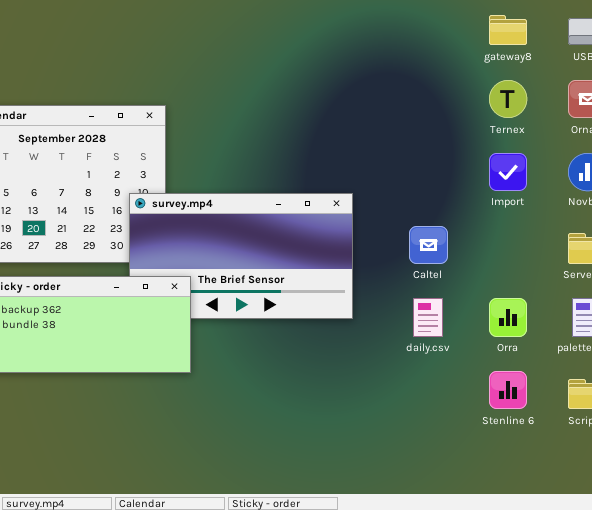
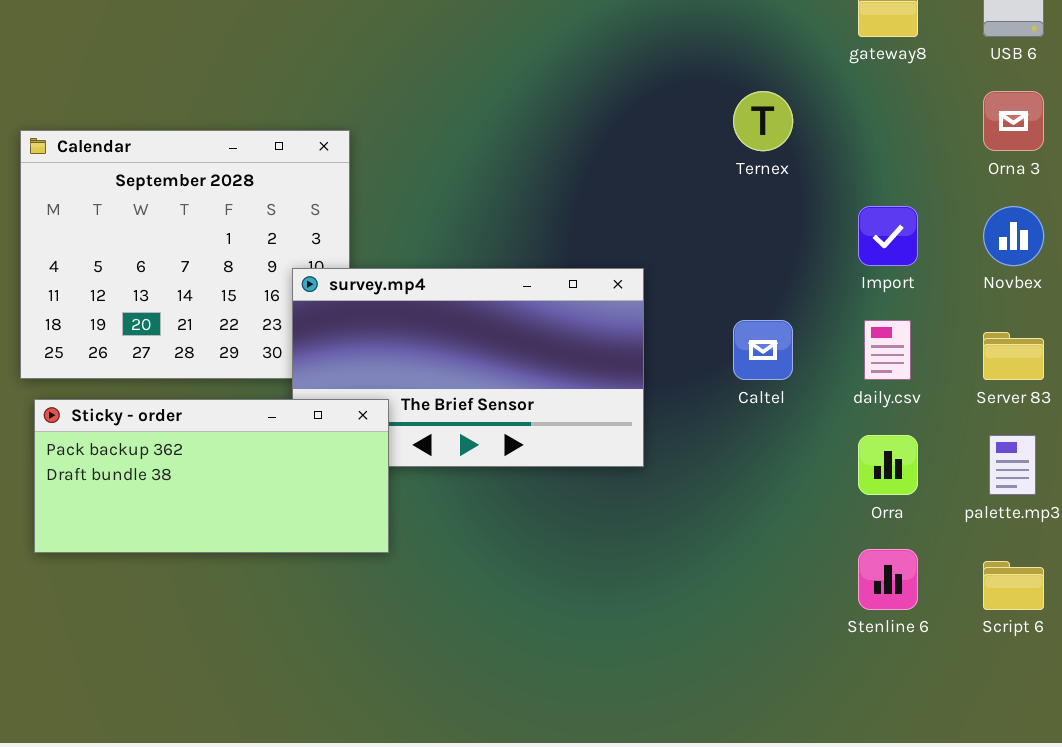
Ternex: [489,80,527,118] -> [733,91,793,151], moved
daily.csv: [413,298,443,337] -> [864,320,911,380], moved

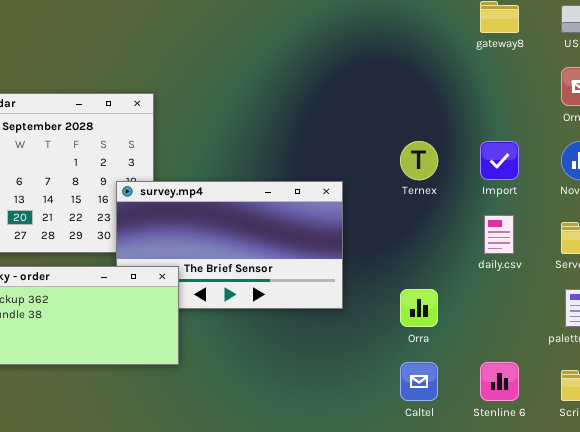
Ternex: [733,91,793,151] -> [400,141,438,180], moved
Caltel: [733,320,793,380] -> [400,362,438,401], moved
Orra: [858,435,918,495] -> [400,289,438,327], moved

